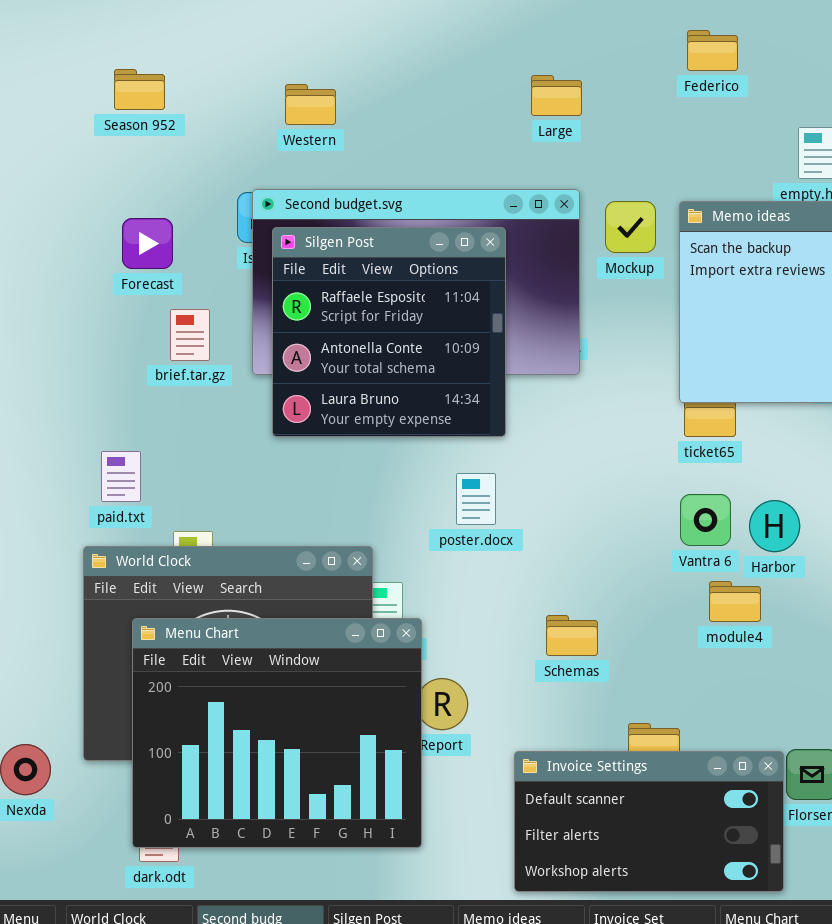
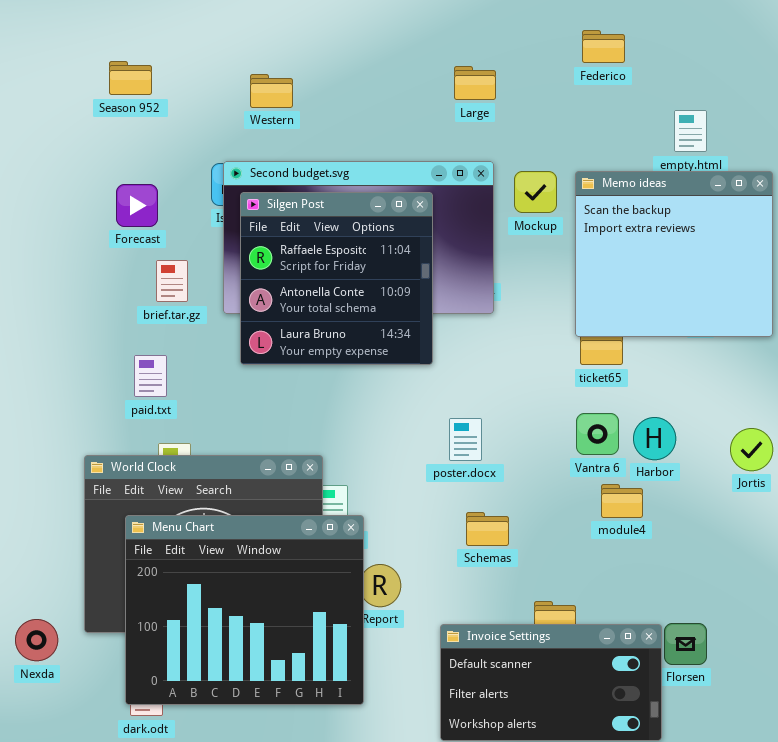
paid.txt: [101,451,141,502] -> [134,355,167,397], moved
poster.docx: [456,473,496,525] -> [449,418,482,461], moved

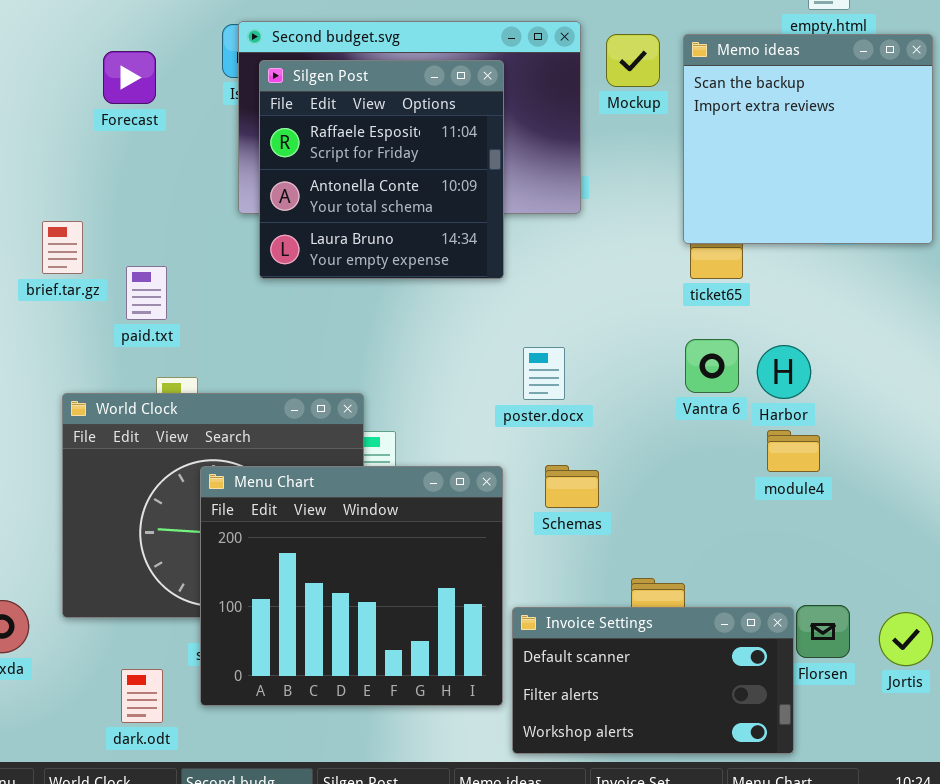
brief.tar.gz: [156,260,188,302] -> [42,221,83,274], moved
Jortis: [730,428,773,471] -> [879,612,933,666], moved
module4: [601,484,643,518] -> [767,430,820,472], moved
Menu Chart: [125,515,364,705] -> [200,466,503,706], moved

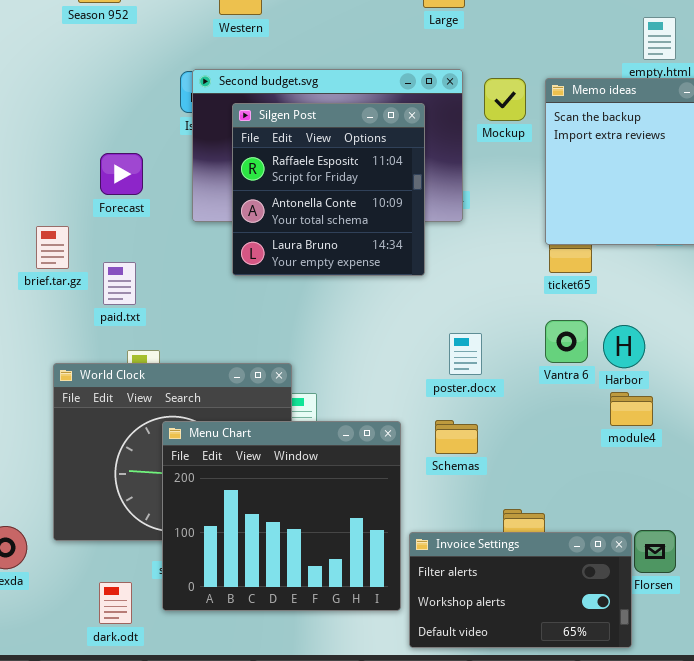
Forecast: [103,51,156,104] -> [100,153,143,195], moved
Silgen Post: [259,60,504,279] -> [232,103,425,276], moved
poster.docx: [523,347,565,400] -> [449,333,482,375], moved
Invoice Settings: [512,607,794,754] -> [409,532,632,648], scrolled down 1 row

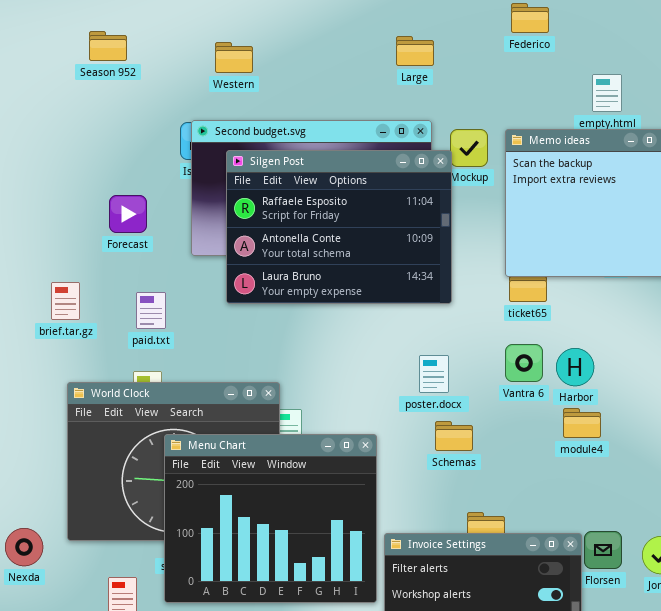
Silgen Post: [232,103,425,276] -> [226,150,452,304], resized
brief.tar.gz: [36,226,69,269] -> [51,282,80,320], moved
paid.txt: [103,262,136,305] -> [136,292,166,329], moved
Schemas: [435,420,478,454] -> [435,421,473,451], moved

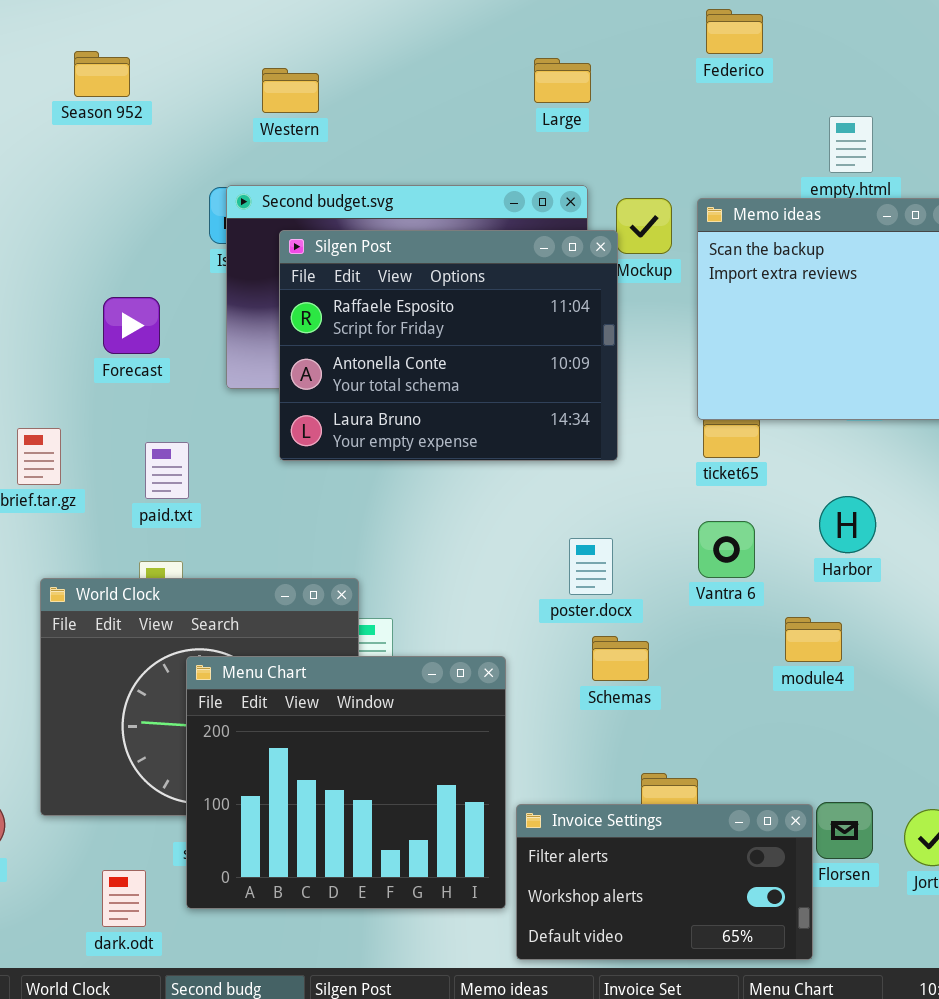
Harbor: [556,348,594,386] -> [819,496,876,553], moved

